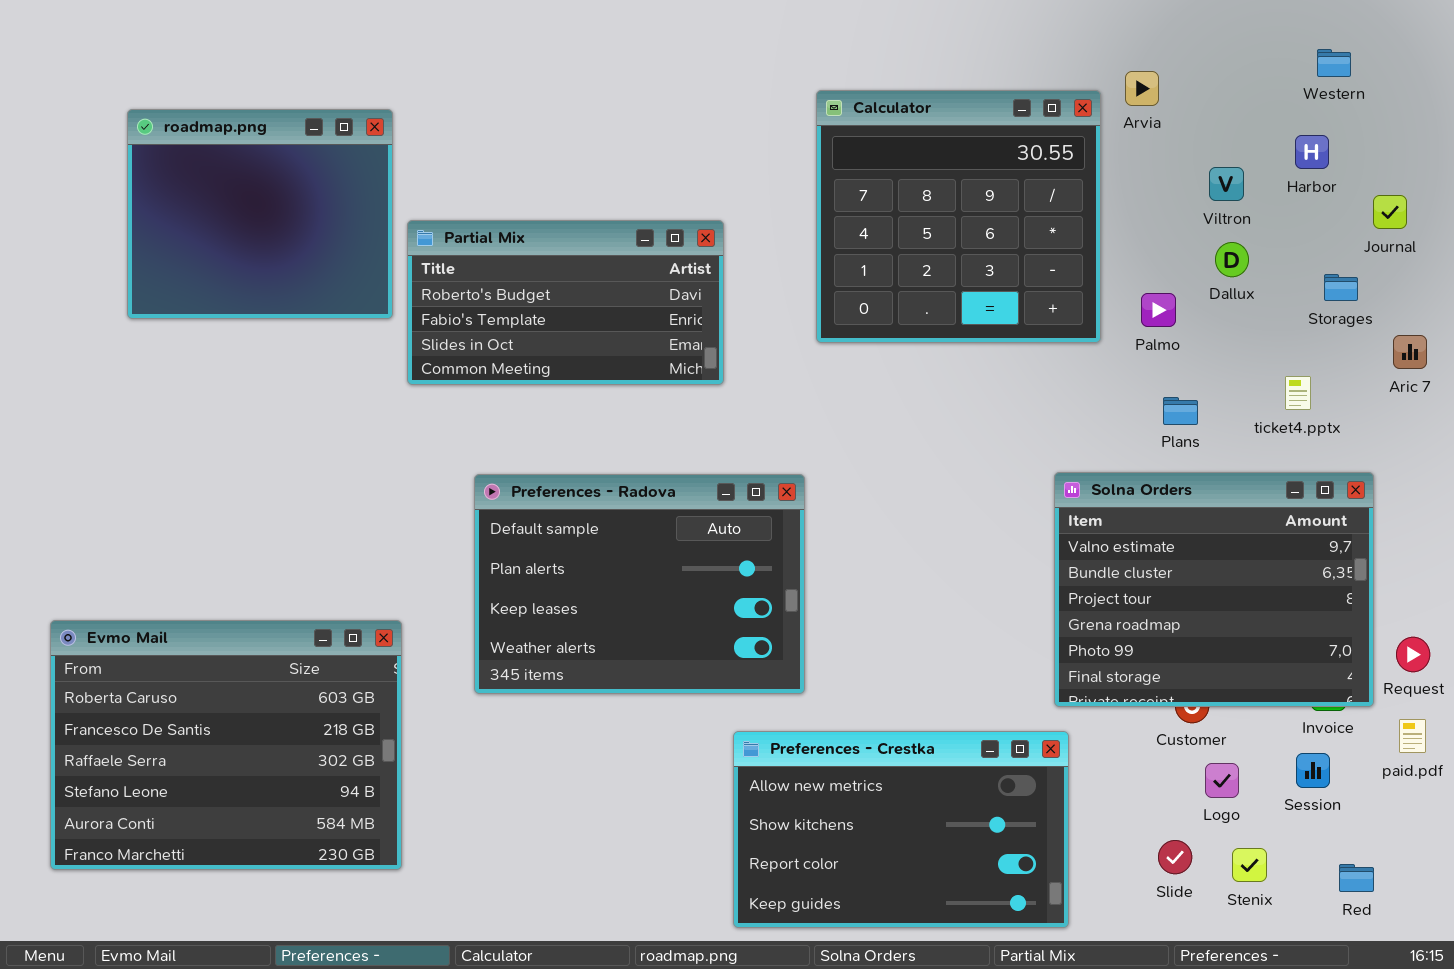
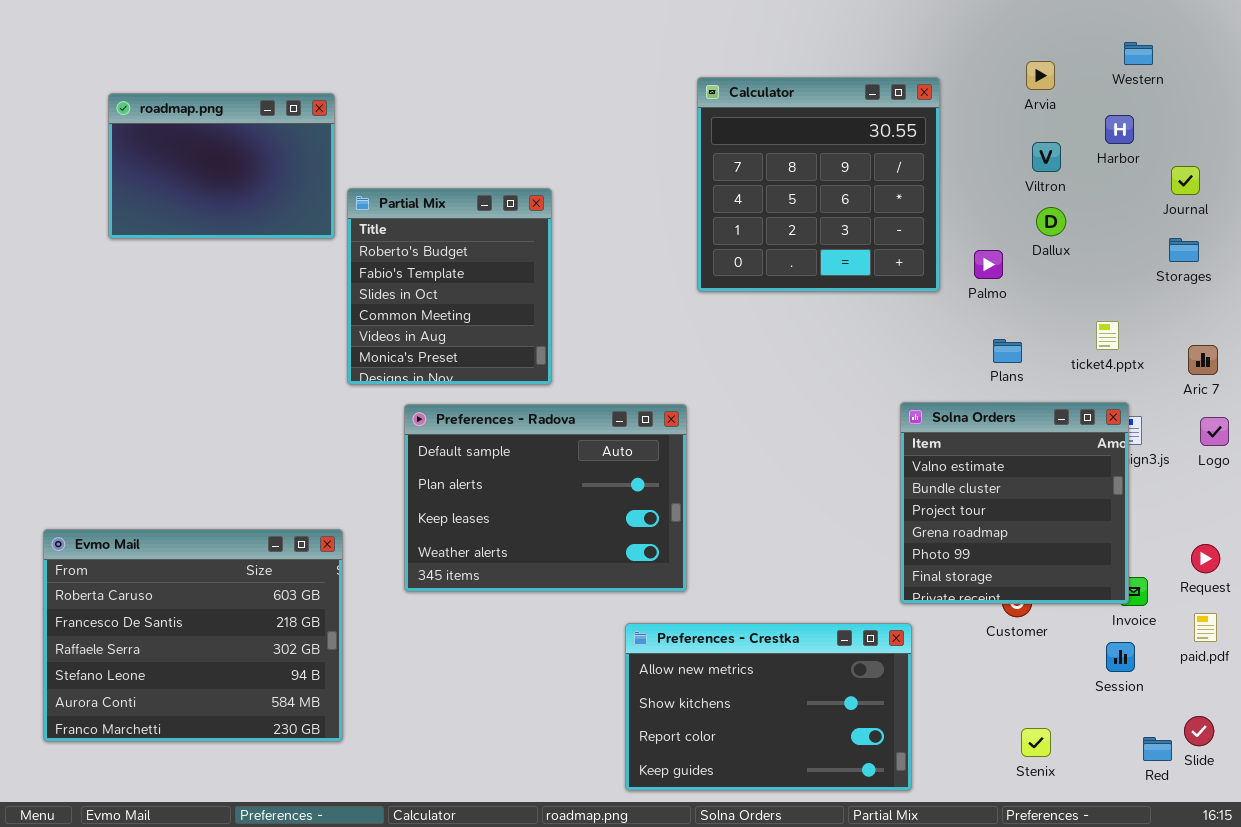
Arvia: [1125,71,1159,106] -> [1026,61,1055,90], moved
roadmap.png: [127,109,393,319] -> [108,93,335,239], resized
Partial Mix: [407,220,724,385] -> [347,188,552,385], resized
Storages: [1324,274,1358,301] -> [1169,238,1199,262], moved
Aric 7: [1393,335,1427,369] -> [1188,345,1218,375], moved
Solna Orders: [1054,472,1374,707] -> [900,402,1129,604], resized
Logo: [1205,763,1239,798] -> [1200,417,1229,446], moved
Slide: [1158,840,1192,874] -> [1184,716,1214,746], moved
Stenix: [1232,848,1267,882] -> [1021,728,1051,757], moved

